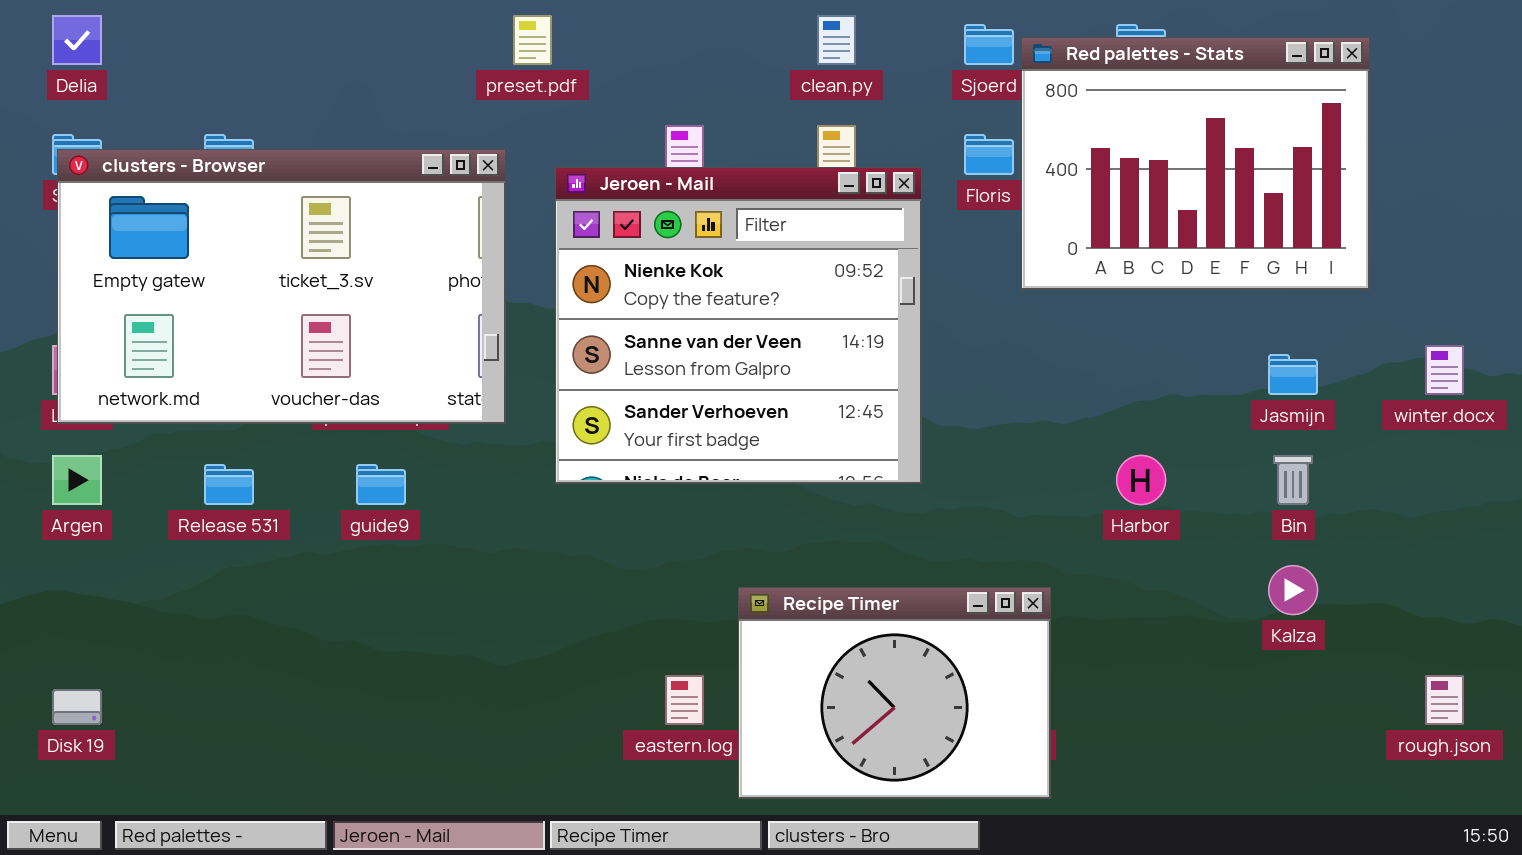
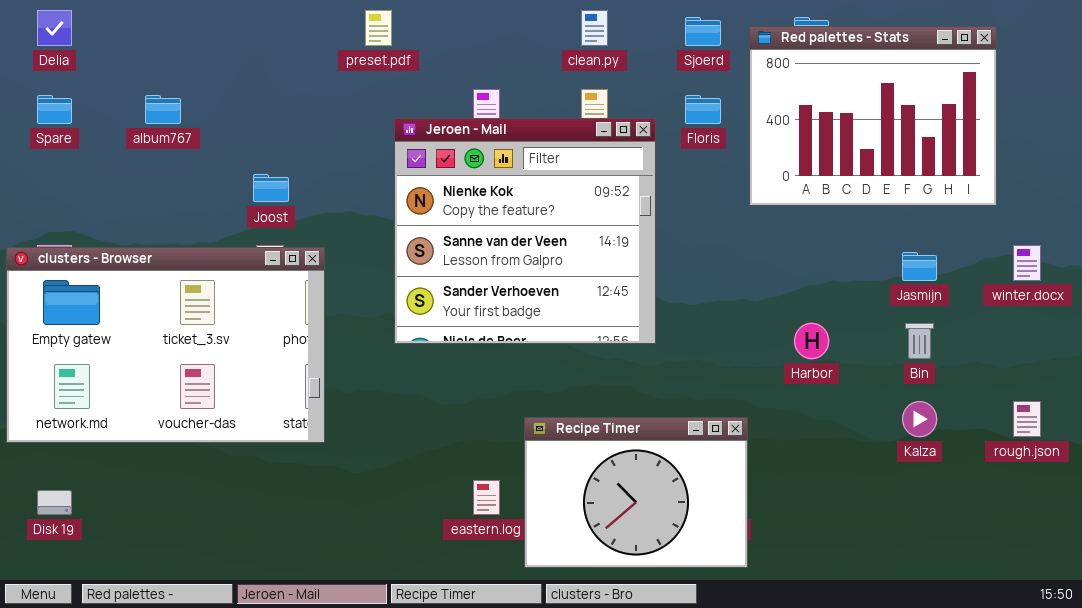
Red palettes - Stats: [1021,37,1370,290] -> [749,26,997,206], moved
clusters - Browser: [57,149,506,424] -> [6,247,325,443], moved
rough.json: [1425,675,1464,725] -> [1013,401,1041,437], moved

